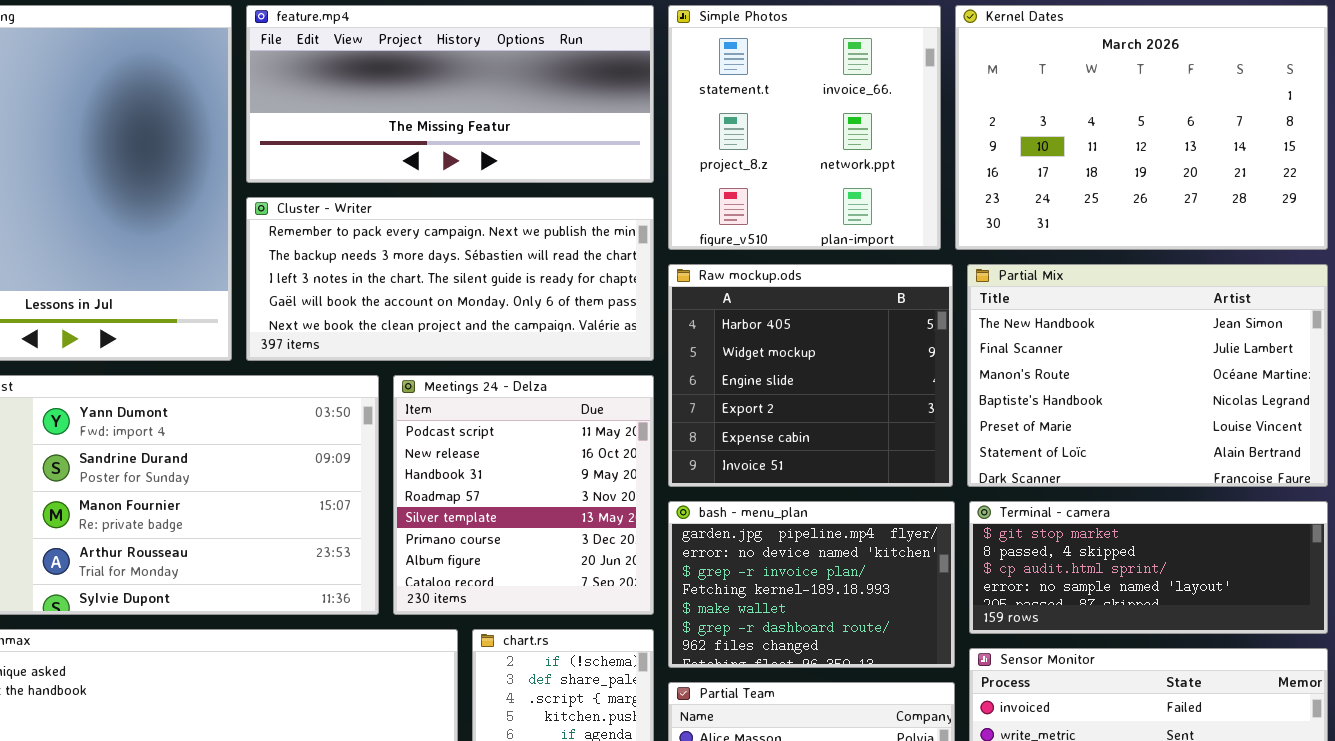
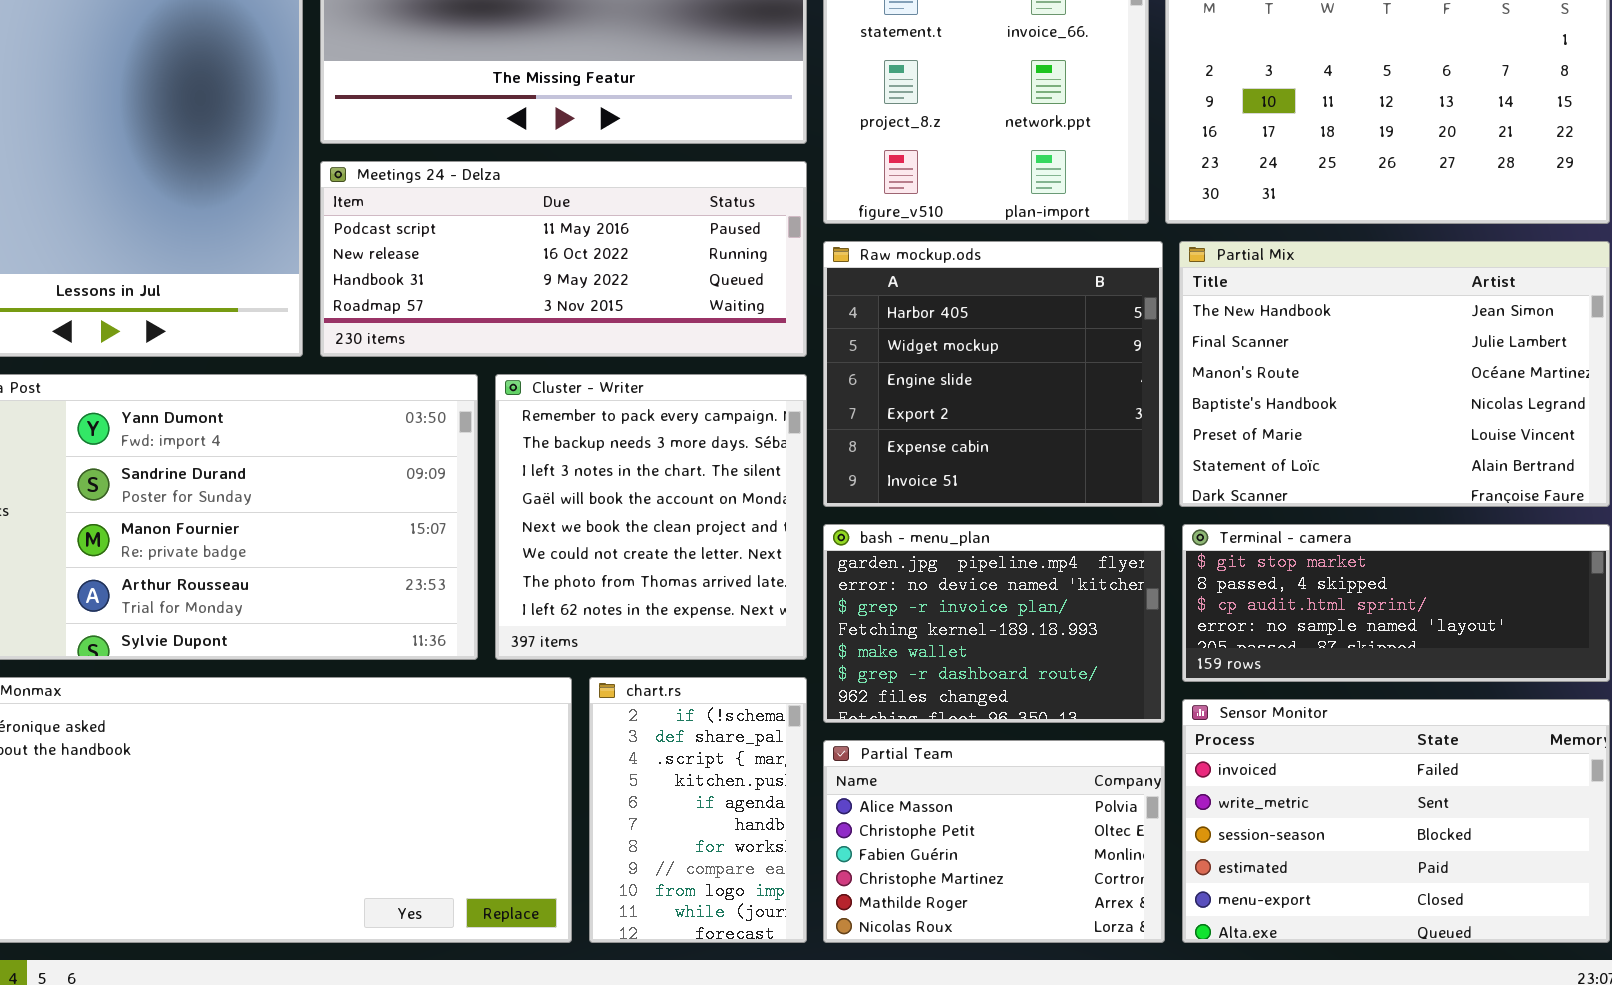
Cluster - Writer: [246,197,654,361] -> [495,374,807,660], moved, resized
Meetings 24 - Delza: [393,375,654,615] -> [320,161,807,357], moved, resized

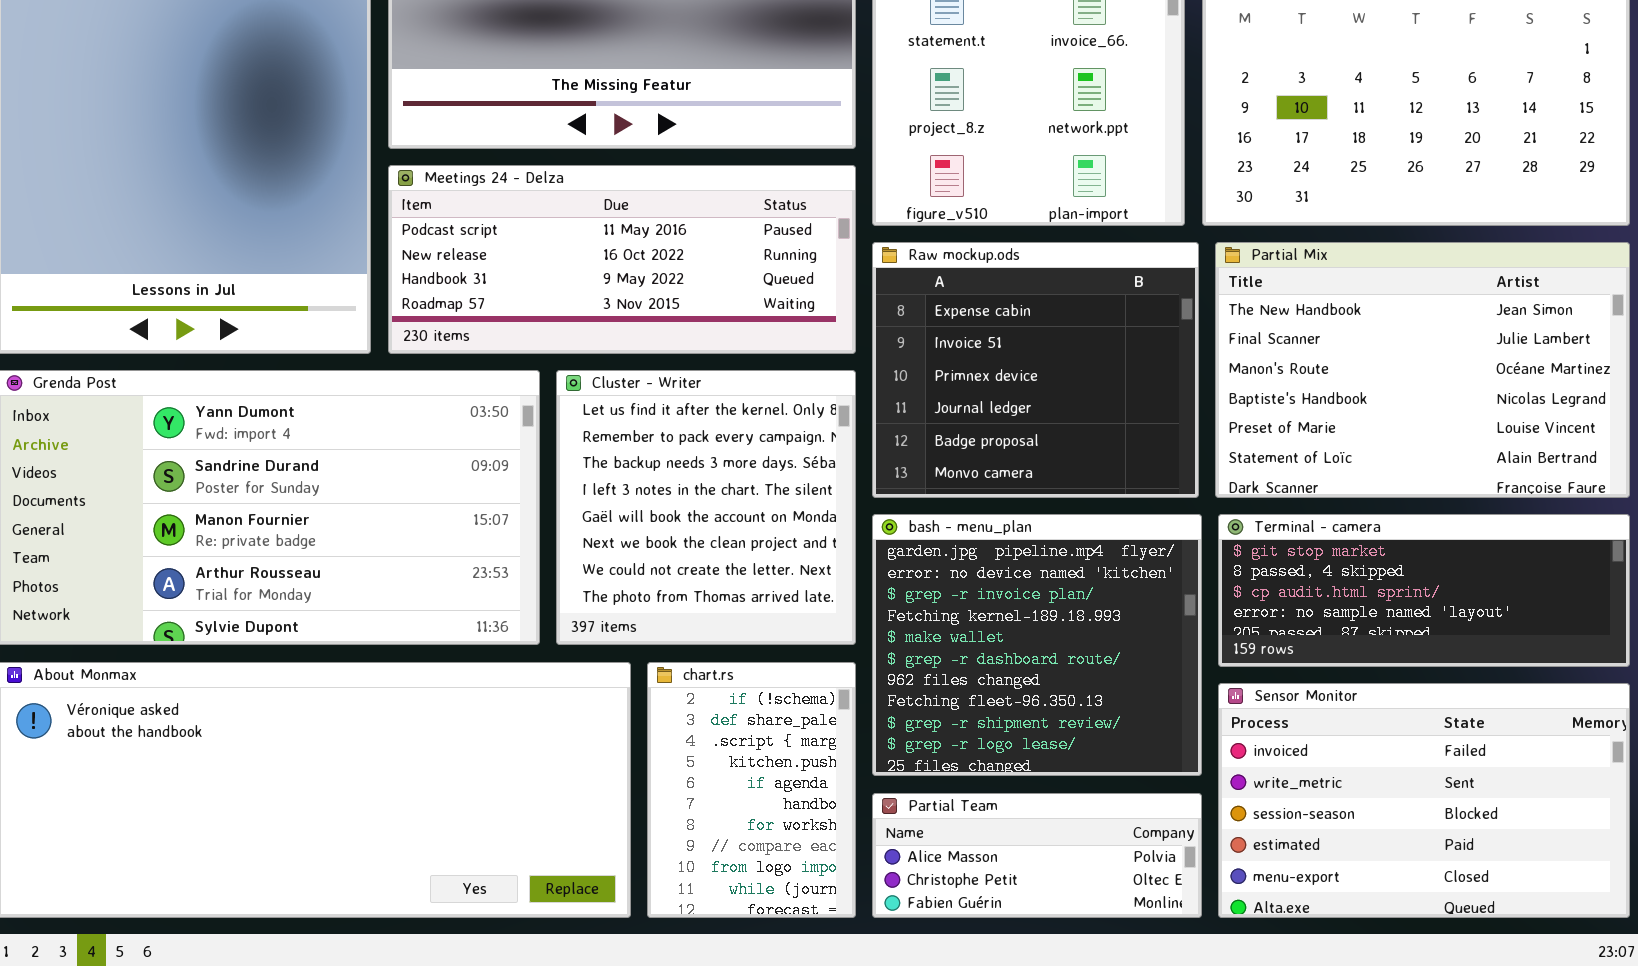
Raw mockup.ods: [823,241,1163,507] -> [872,242,1199,498], scrolled down 4 rows
Cluster - Writer: [495,374,807,660] -> [556,370,856,645], scrolled up 1 row
bash - menu_plan: [823,524,1165,723] -> [872,514,1202,776], resized
Partial Team: [823,740,1165,943] -> [872,793,1202,918], resized

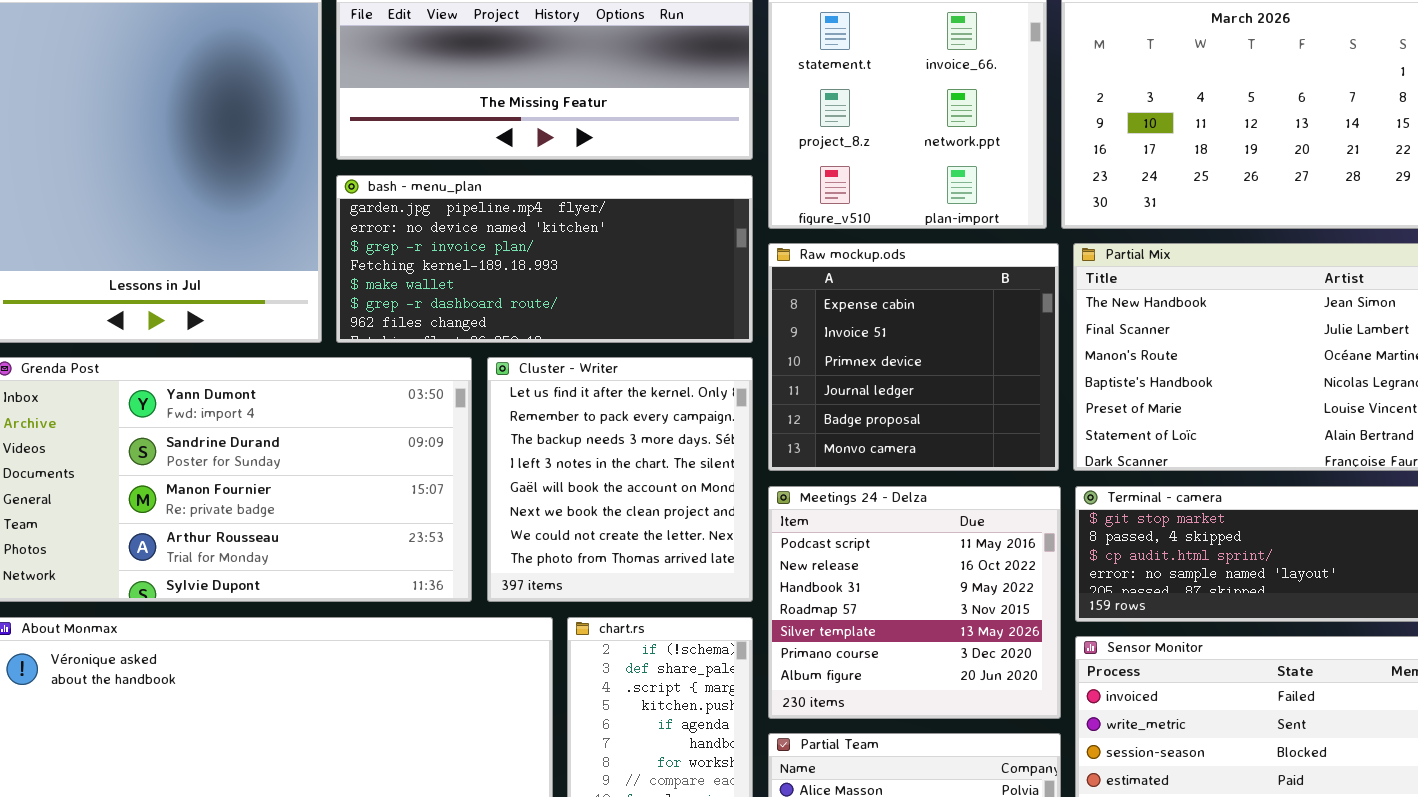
Meetings 24 - Delza: [388,165,856,354] -> [768,486,1061,719], moved, resized
bash - menu_plan: [872,514,1202,776] -> [336,175,753,343], moved, resized

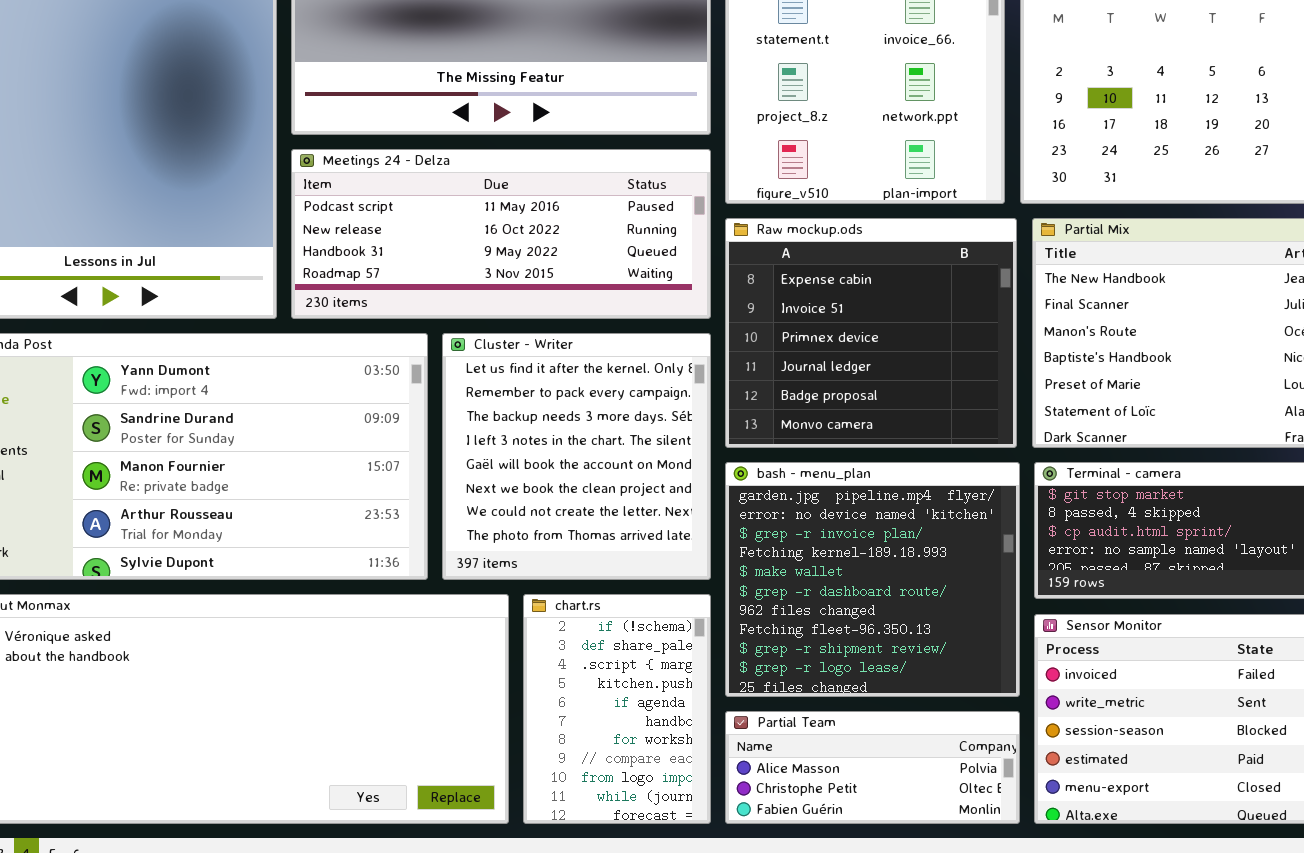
bash - menu_plan: [336,175,753,343] -> [725,462,1020,697], moved, resized
Meetings 24 - Delza: [768,486,1061,719] -> [291,149,711,319], moved, resized

